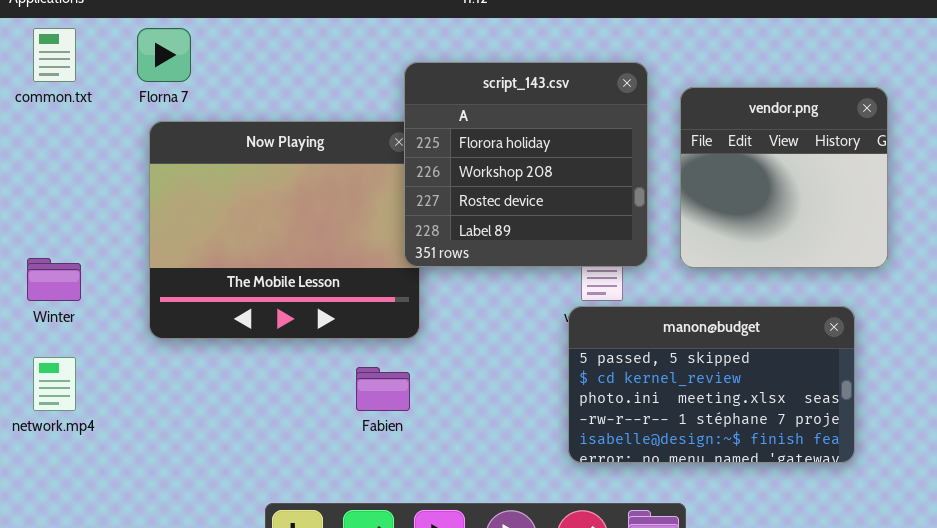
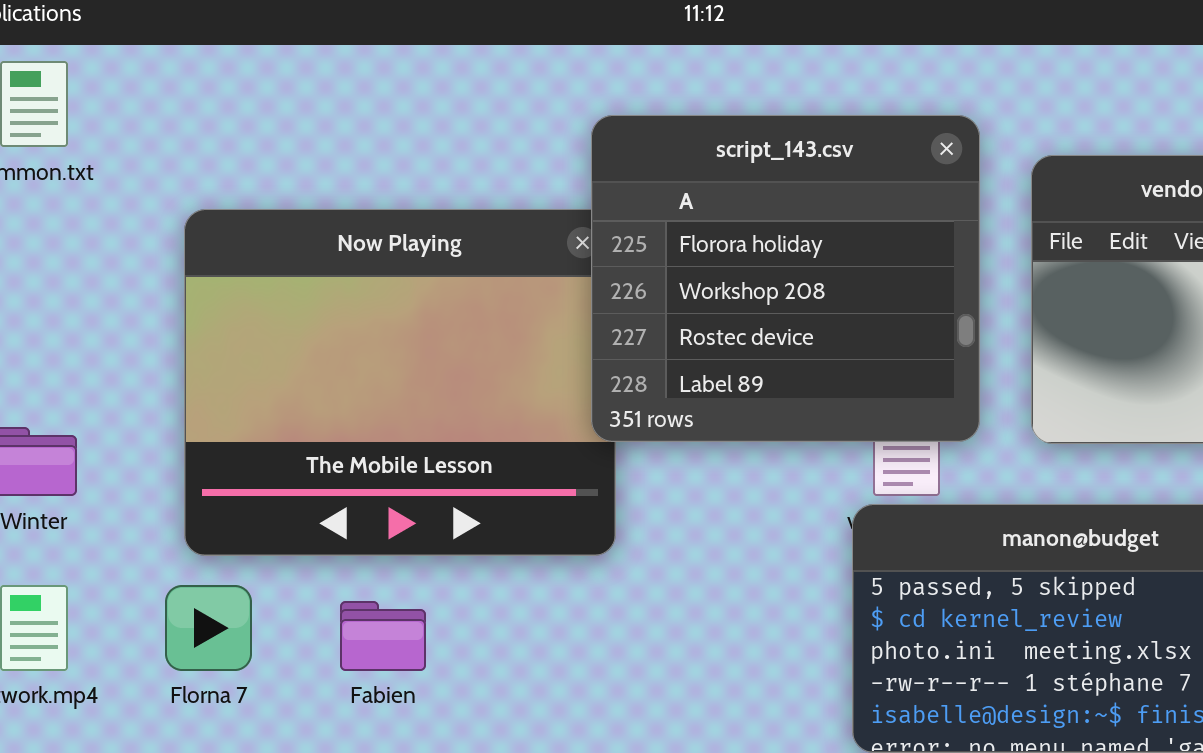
Florna 7: [137,28,191,82] -> [165,585,252,671], moved
Fabien: [356,367,410,411] -> [340,601,426,671], moved

